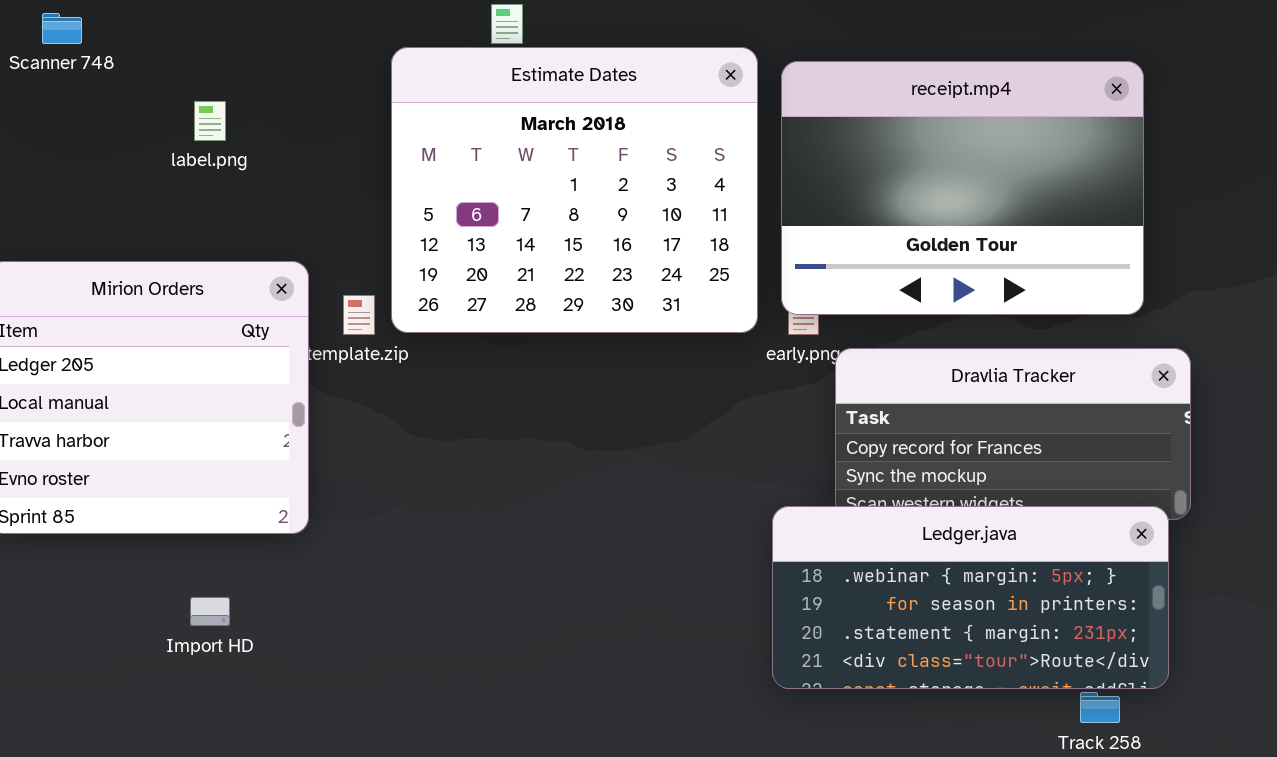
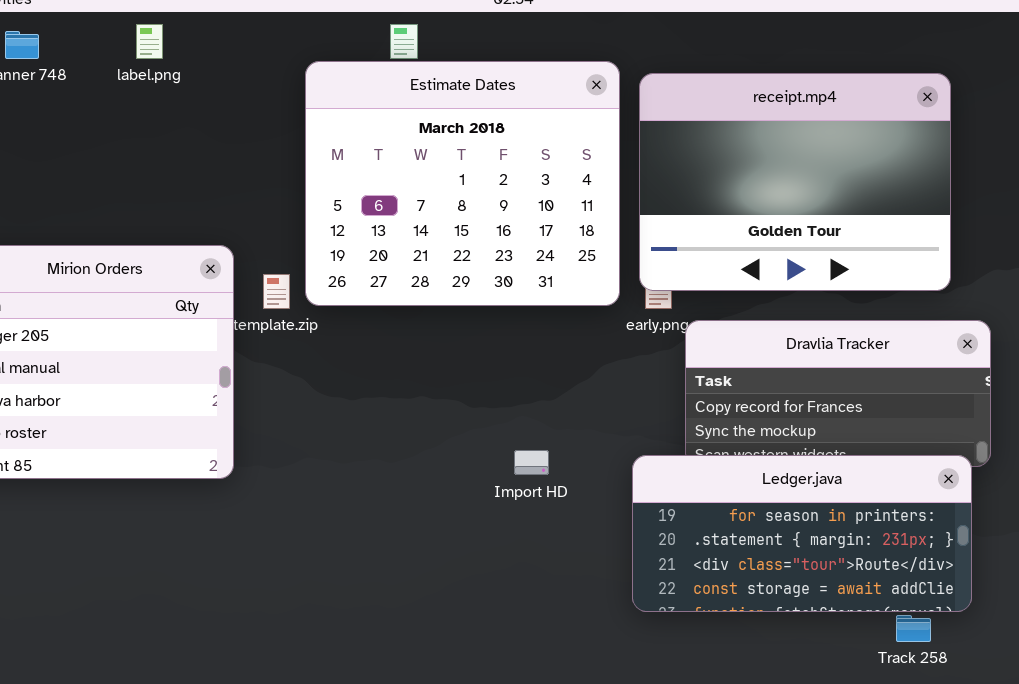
label.png: [194,101,226,141] -> [136,24,163,59], moved
Ledger.java: [772,506,1169,689] -> [632,455,972,612], scrolled down 1 row
Import HD: [190,597,230,626] -> [514,450,549,475], moved

